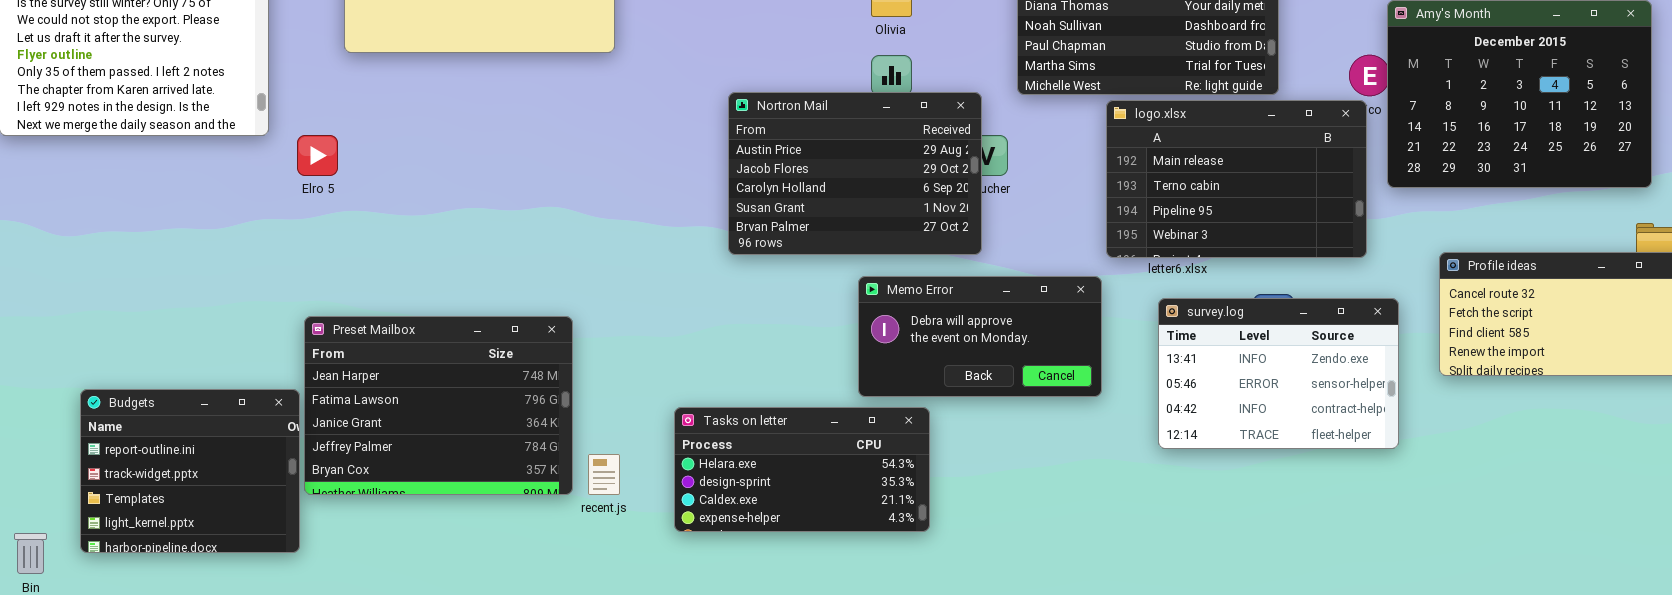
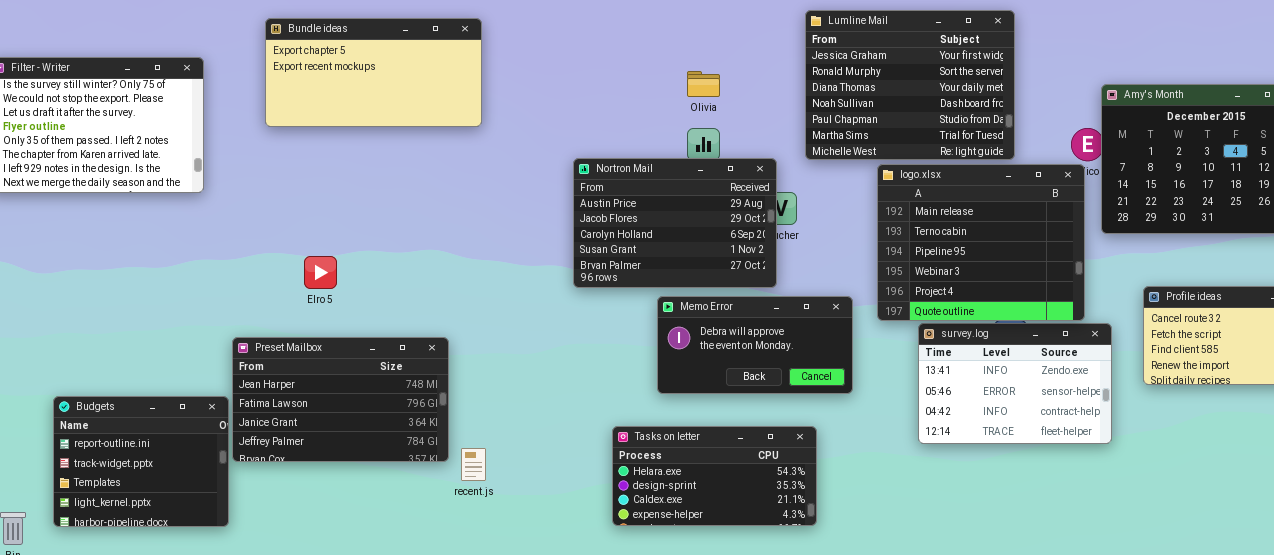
logo.xlsx: [1106,100,1367,258] -> [877,164,1085,321], resized
Elro 5: [297,135,338,176] -> [304,256,337,289], moved
Memo Error: [858,276,1102,397] -> [657,296,853,394], moved
Preset Mailbox: [304,316,573,495] -> [232,337,449,462], resized
Tasks on letter: [674,407,930,532] -> [612,426,817,526], moved

